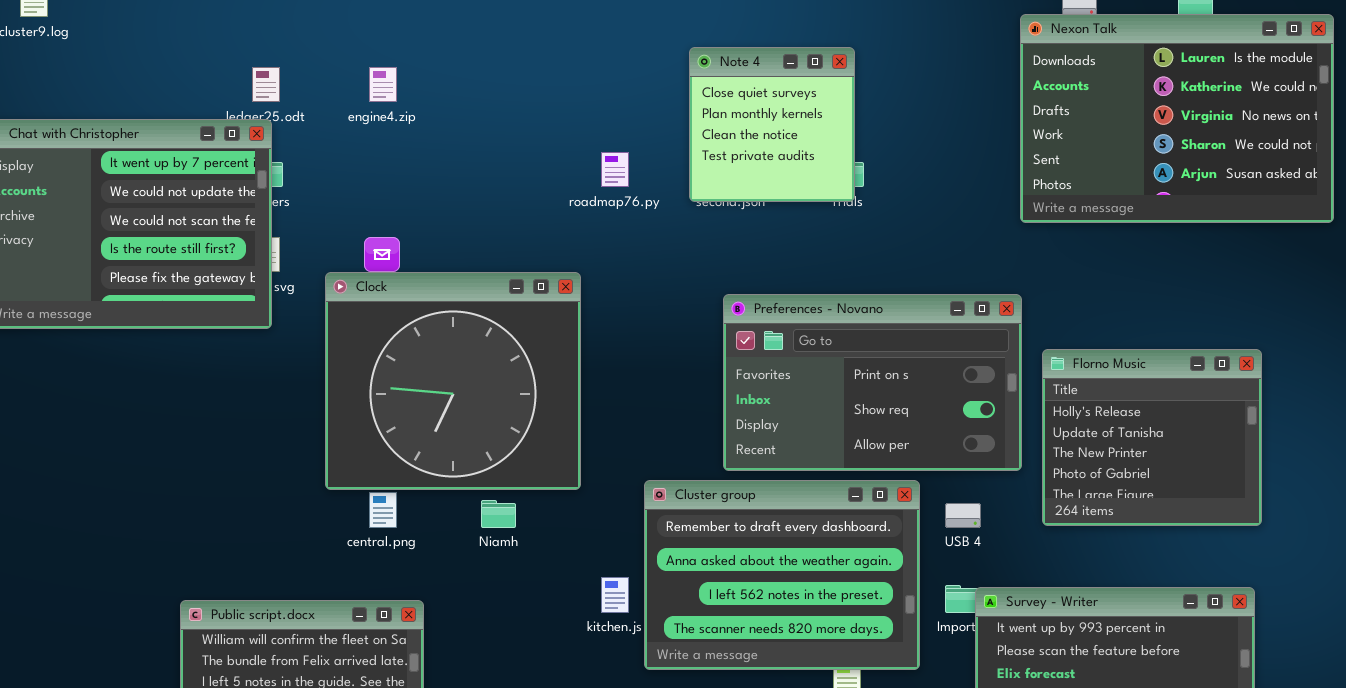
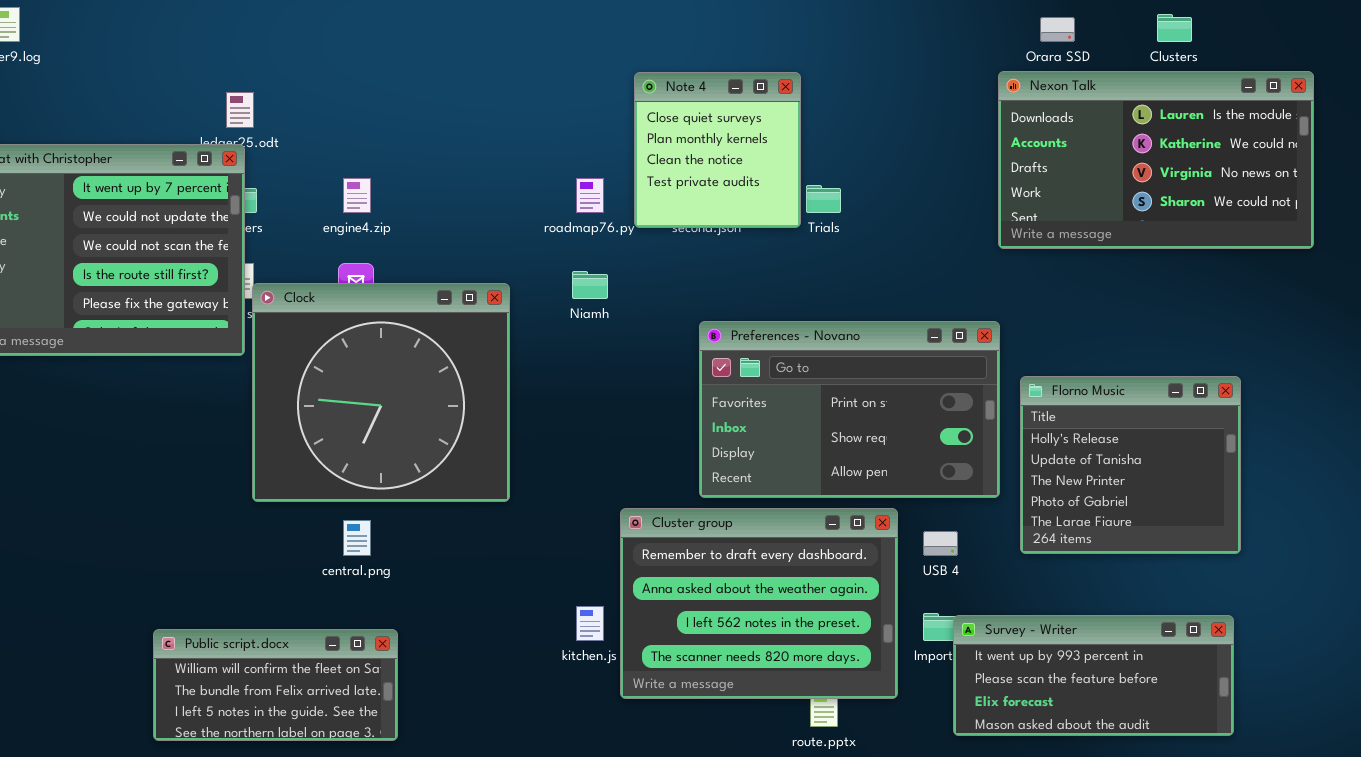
Nexon Talk: [1020,14,1334,223] -> [998,71,1314,249], resized
Note 4: [689,47,855,202] -> [634,72,801,228], moved
engine4.zip: [369,67,397,102] -> [343,178,371,213], moved
Clock: [325,272,581,490] -> [252,283,510,502], moved
Niamh: [481,500,516,528] -> [572,271,608,299], moved

